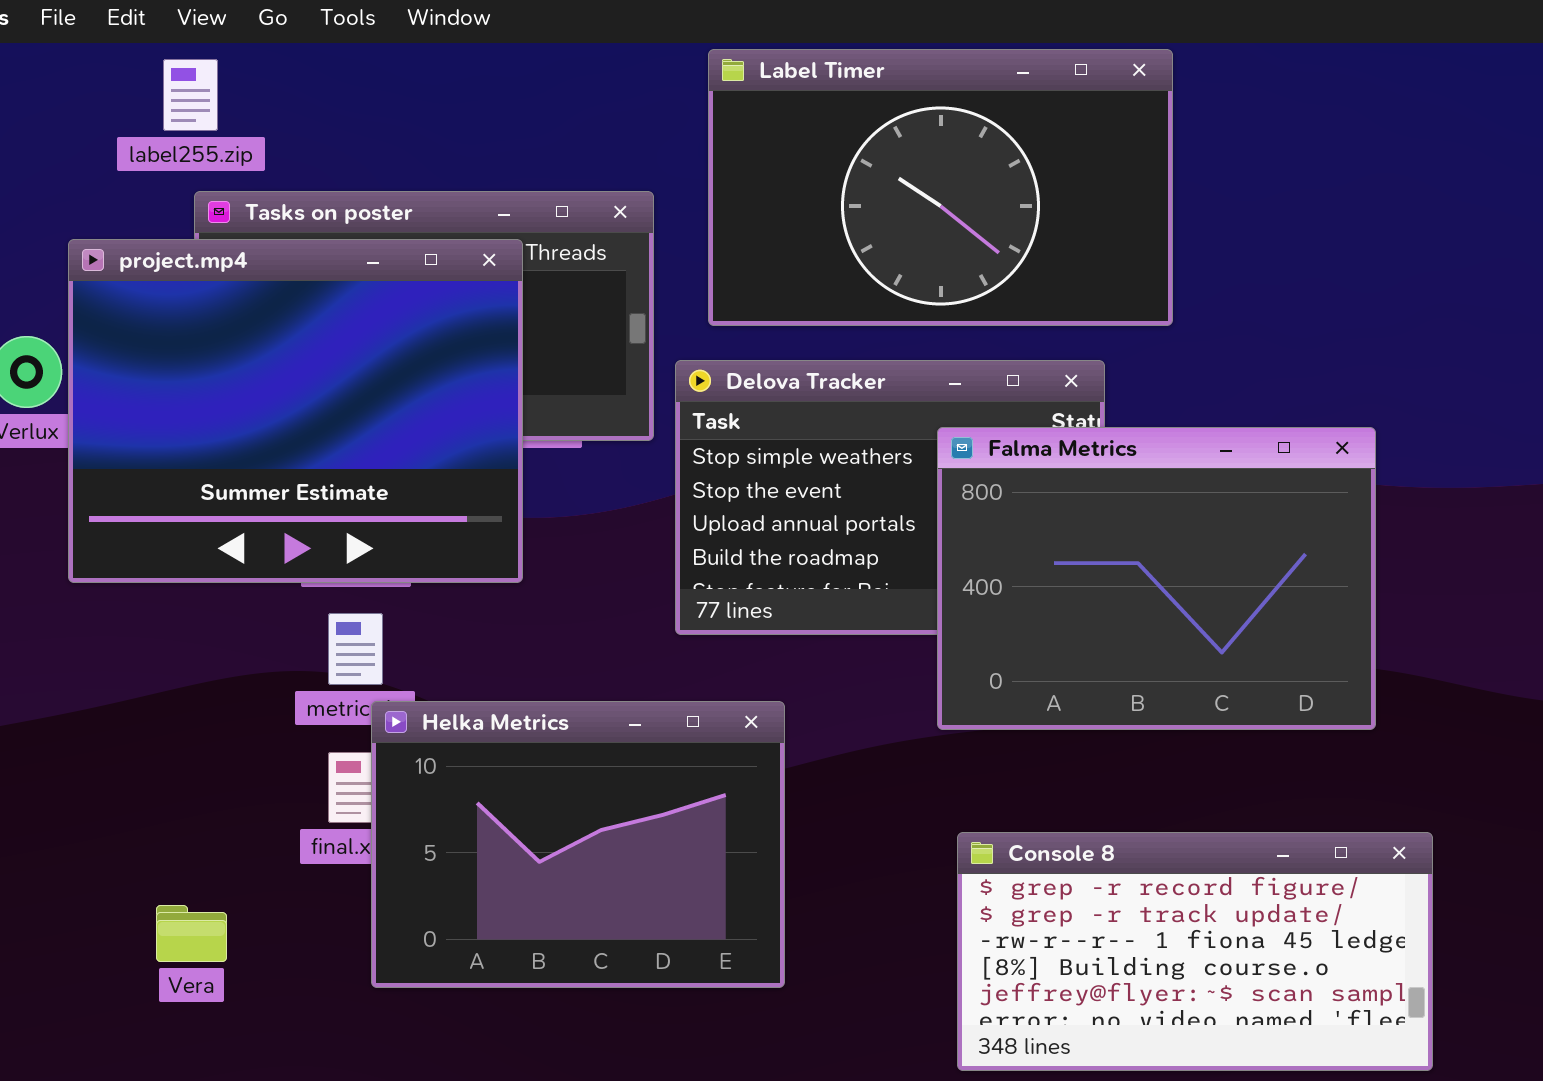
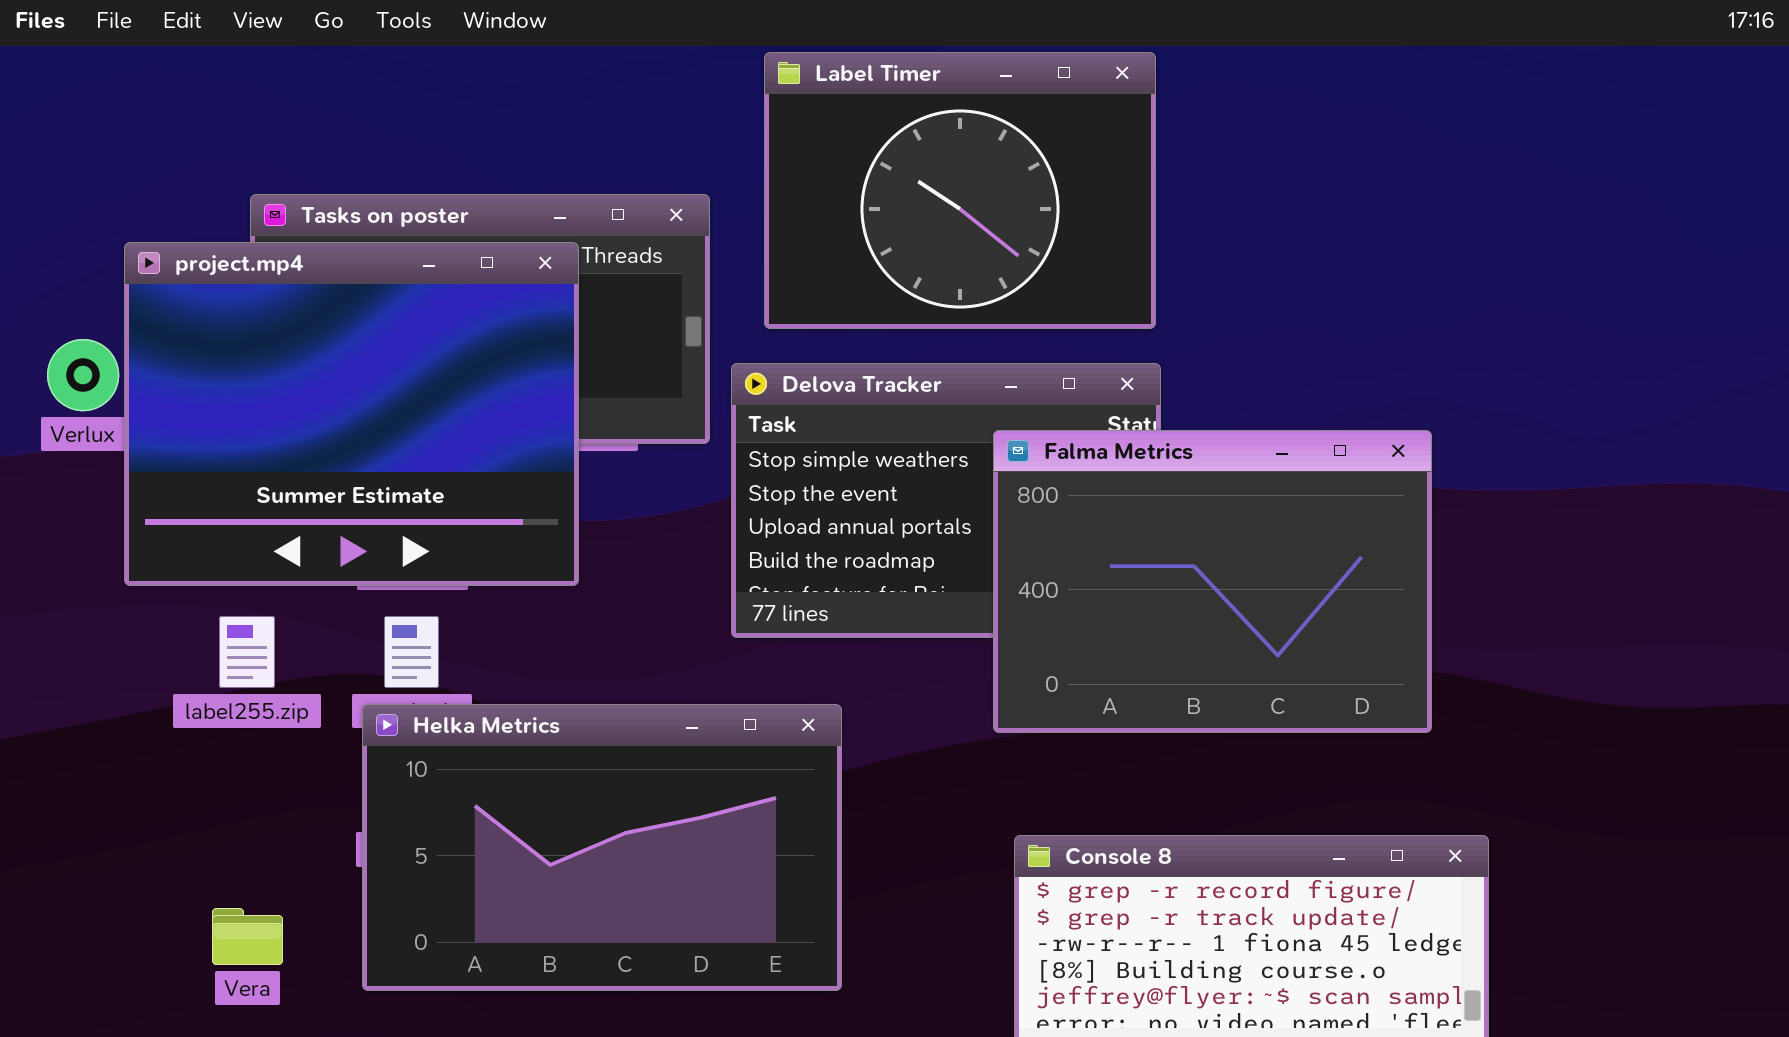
Label Timer: [708,49,1173,326] -> [764,52,1156,329], resized
label255.zip: [163,59,218,131] -> [219,616,275,688], moved
Helka Metrics: [371,701,785,988] -> [362,704,842,991], resized

